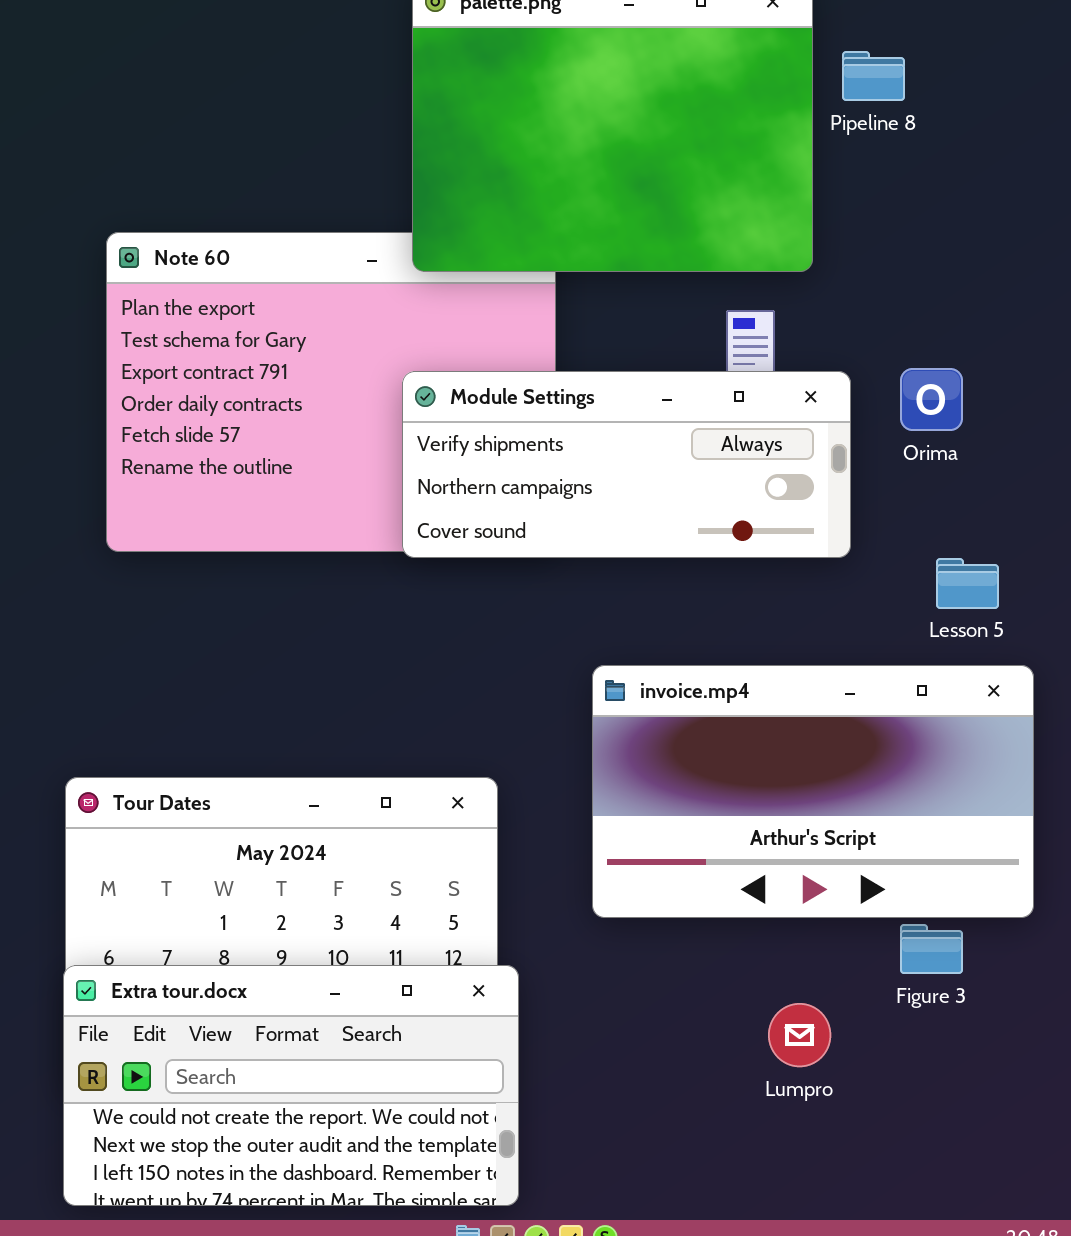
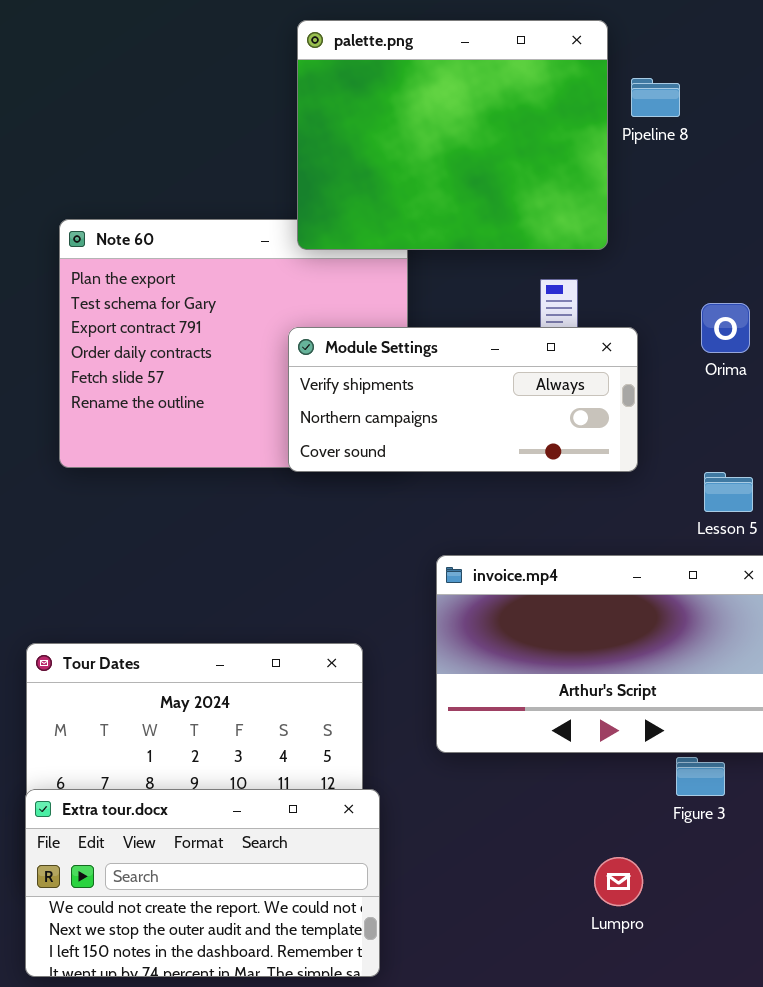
Orima: [900,368,963,431] -> [701,303,750,353], moved
Lumpro: [768,1003,831,1067] -> [594,857,643,906], moved

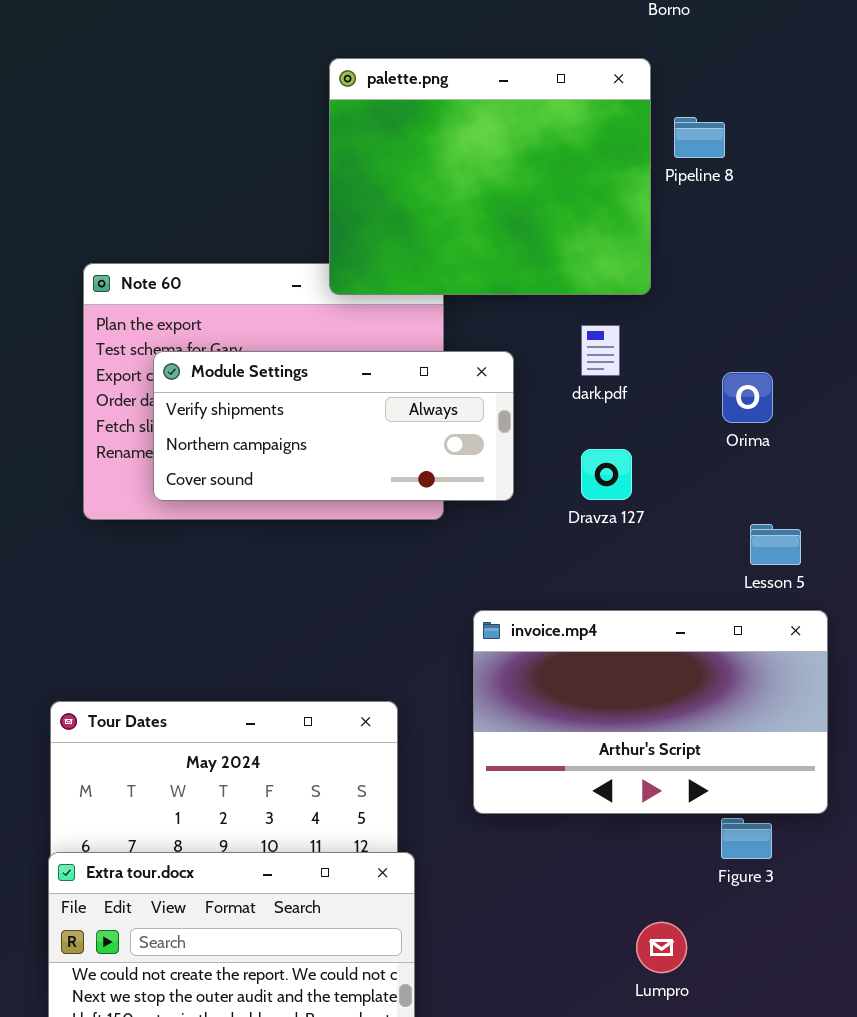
Orima: [701,303,750,353] -> [722,372,773,423], moved
Module Settings: [288,327,638,472] -> [153,351,514,501], moved

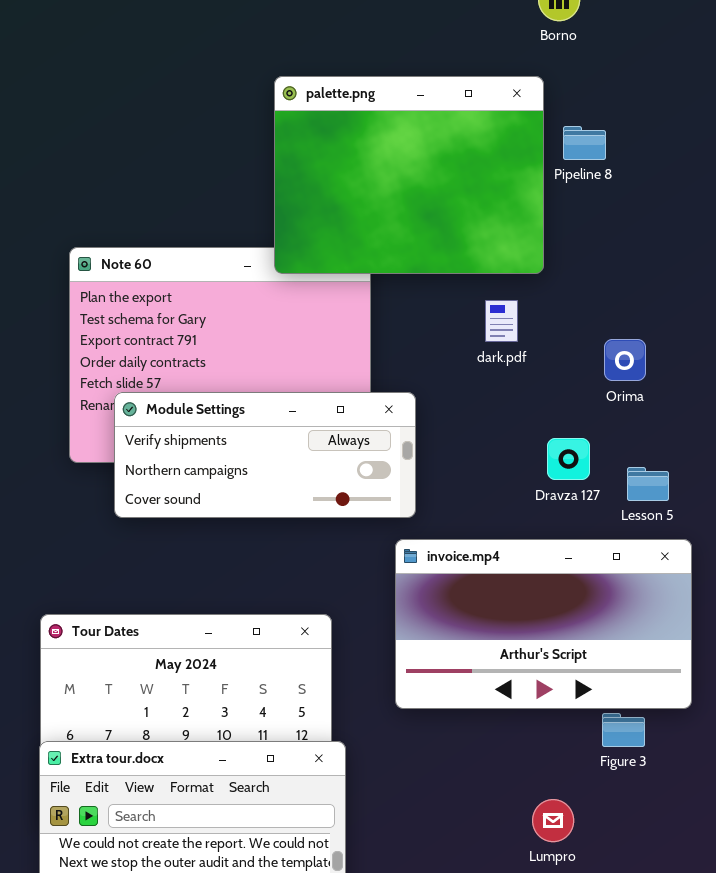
Module Settings: [153,351,514,501] -> [114,392,416,518], moved
Dravza 127: [581,449,632,500] -> [547,438,590,480], moved

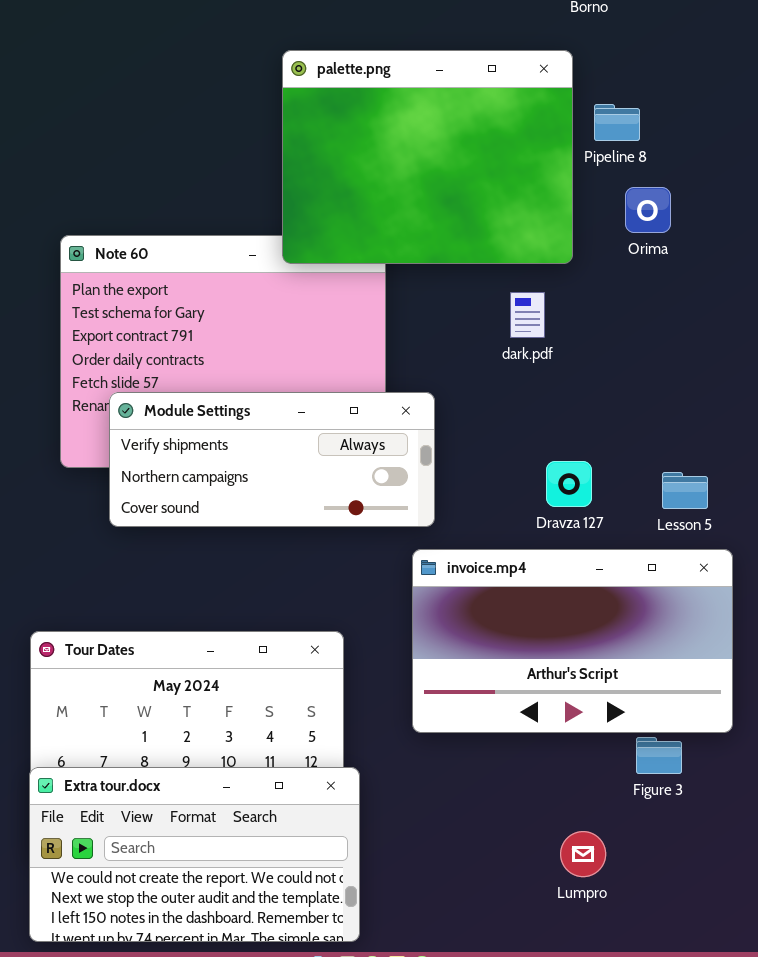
Orima: [604,339,646,381] -> [625,187,671,233], moved
Dravza 127: [547,438,590,480] -> [546,461,592,507], moved

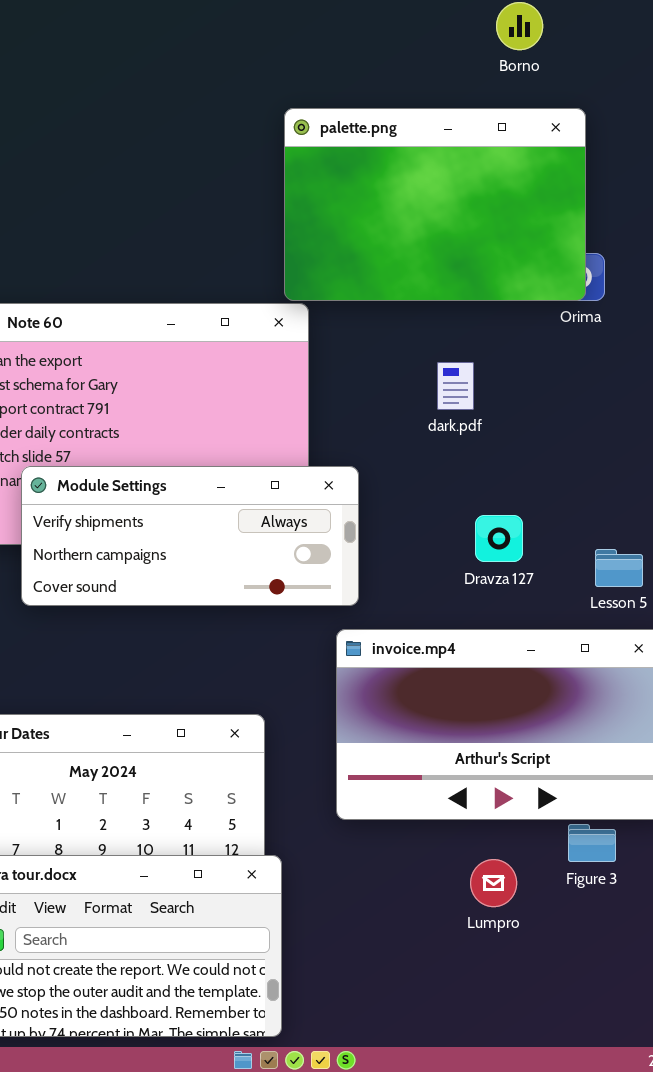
palette.png: [282,50,573,264] -> [284,108,586,301], moved, resized
Dravza 127: [546,461,592,507] -> [475,515,523,562], moved
Lumpro: [560,831,606,877] -> [470,859,517,907], moved

